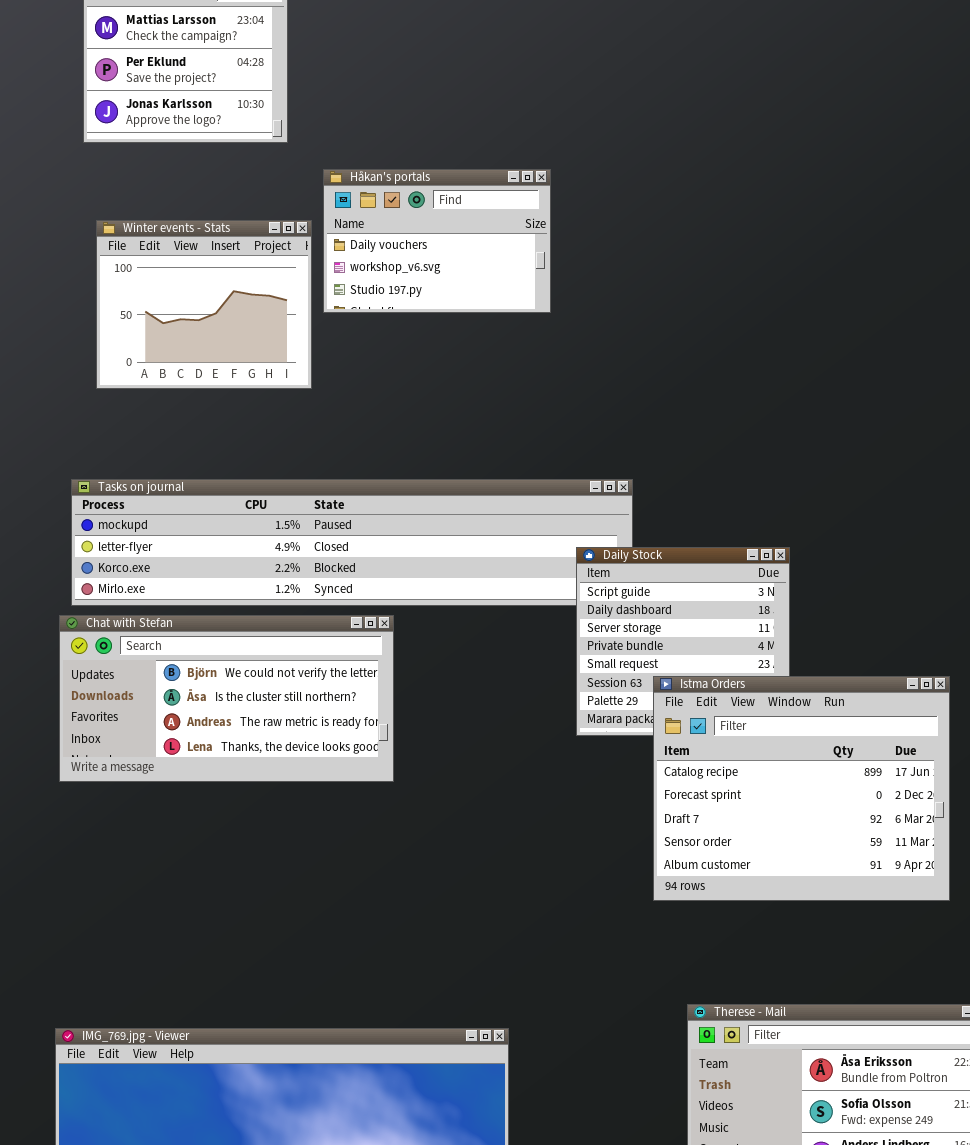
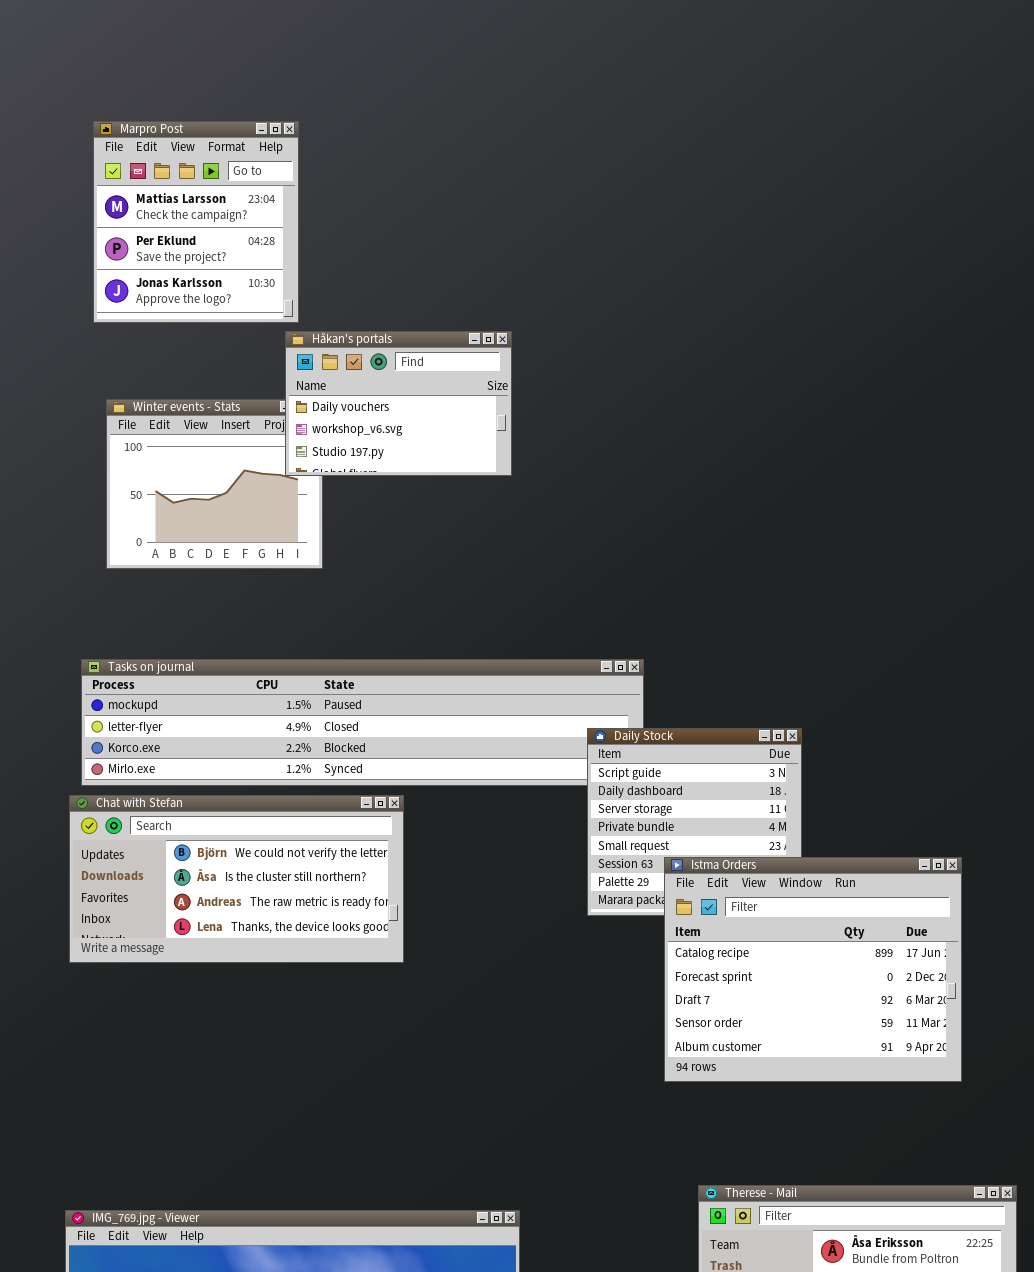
Håkan's portals: [323,169,551,313] -> [285,331,512,476], moved

